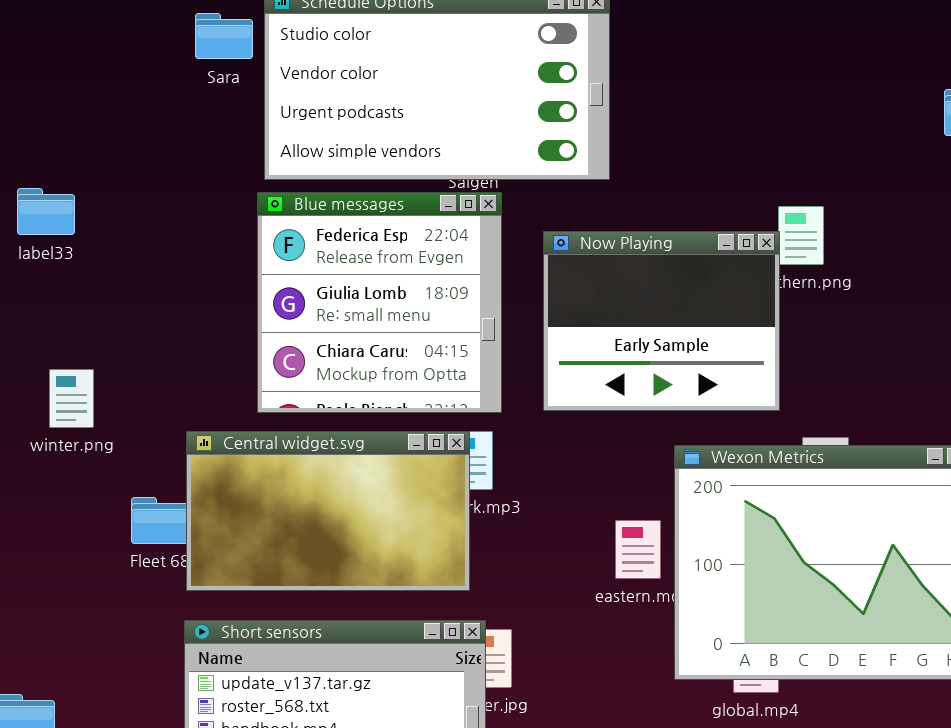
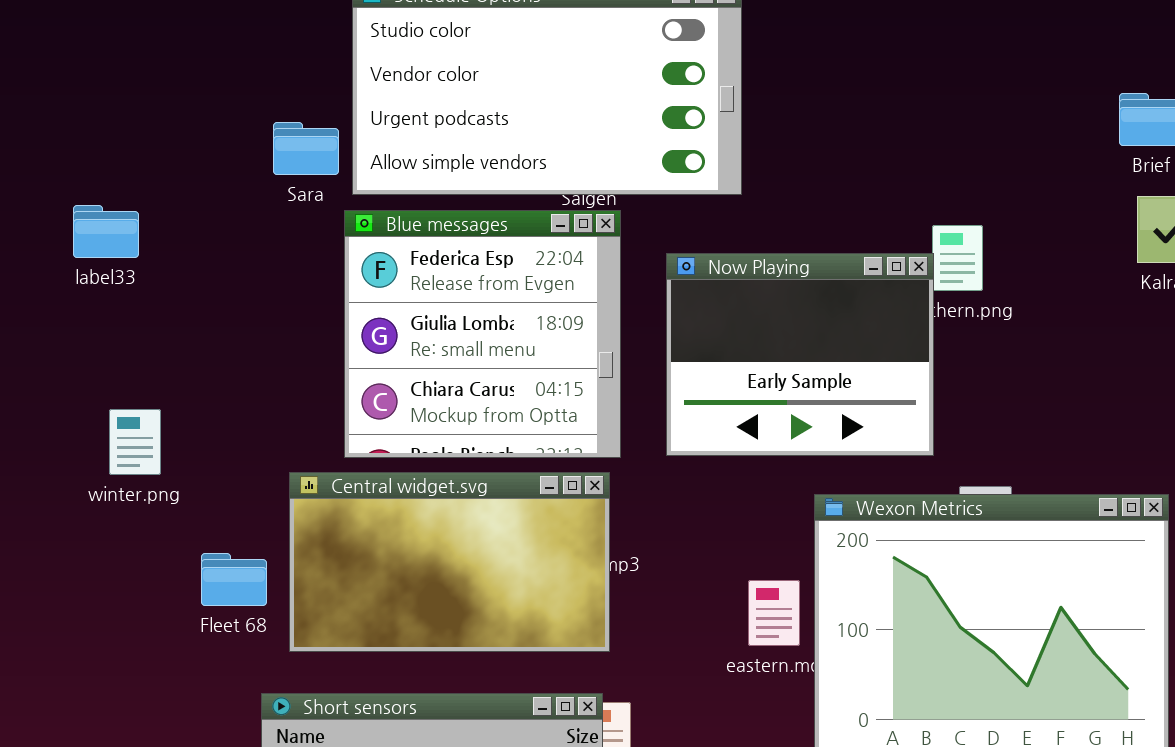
Sara: [195,13,253,59] -> [273,122,339,175], moved
Central widget.svg: [186,431,470,591] -> [289,472,610,652], moved

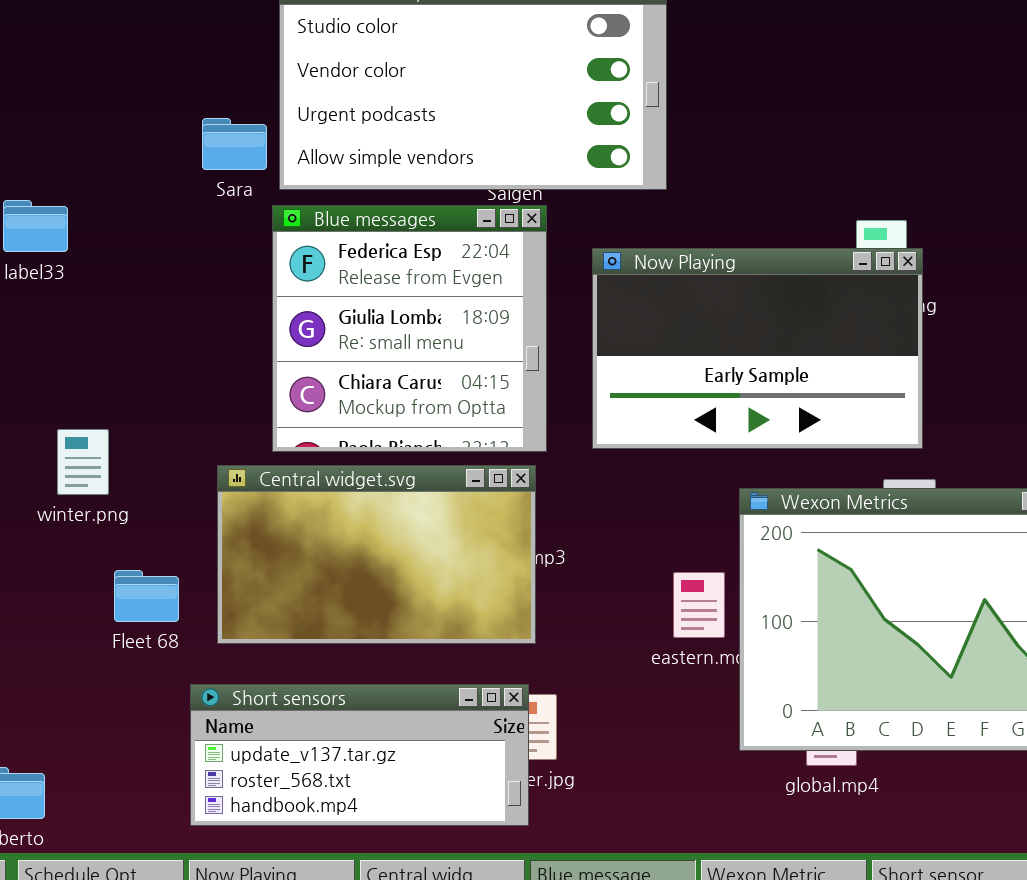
Now Playing: [666,253,934,456] -> [592,248,923,449], resized
winter.png: [109,409,161,475] -> [57,429,109,495], moved
Fleet 68: [201,553,267,606] -> [114,570,179,622], moved

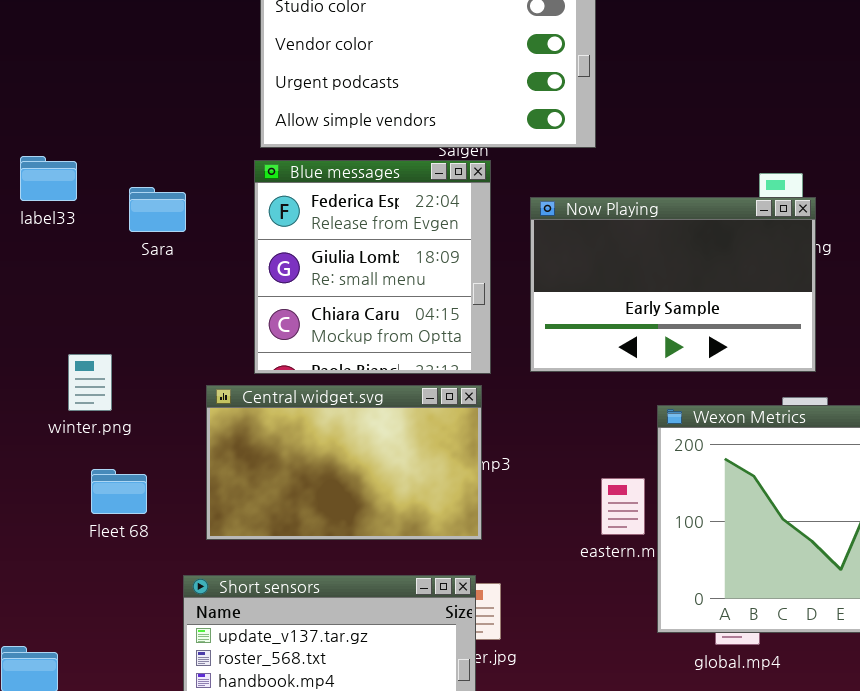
Sara: [202,118,267,170] -> [129,187,186,232], moved
Fleet 68: [114,570,179,622] -> [91,469,147,514], moved

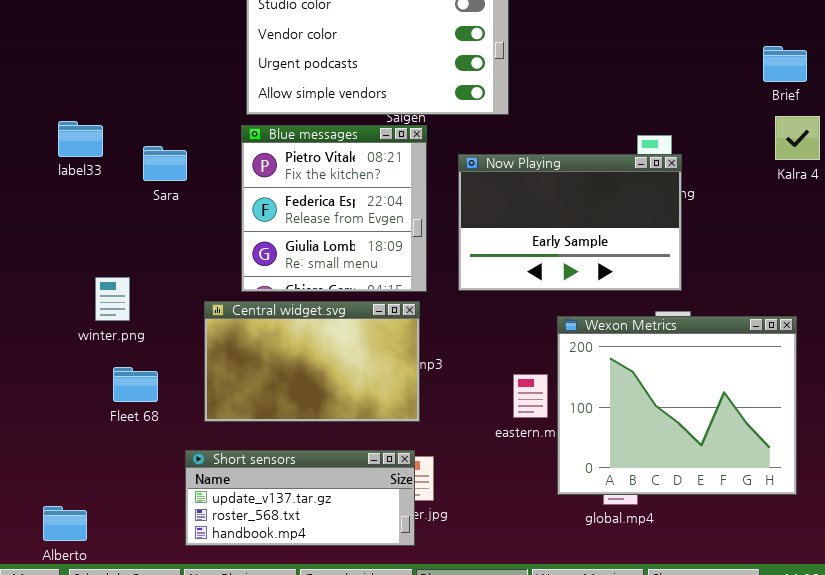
Blue messages: [254,160,491,374] -> [241,125,427,292], scrolled up 1 row

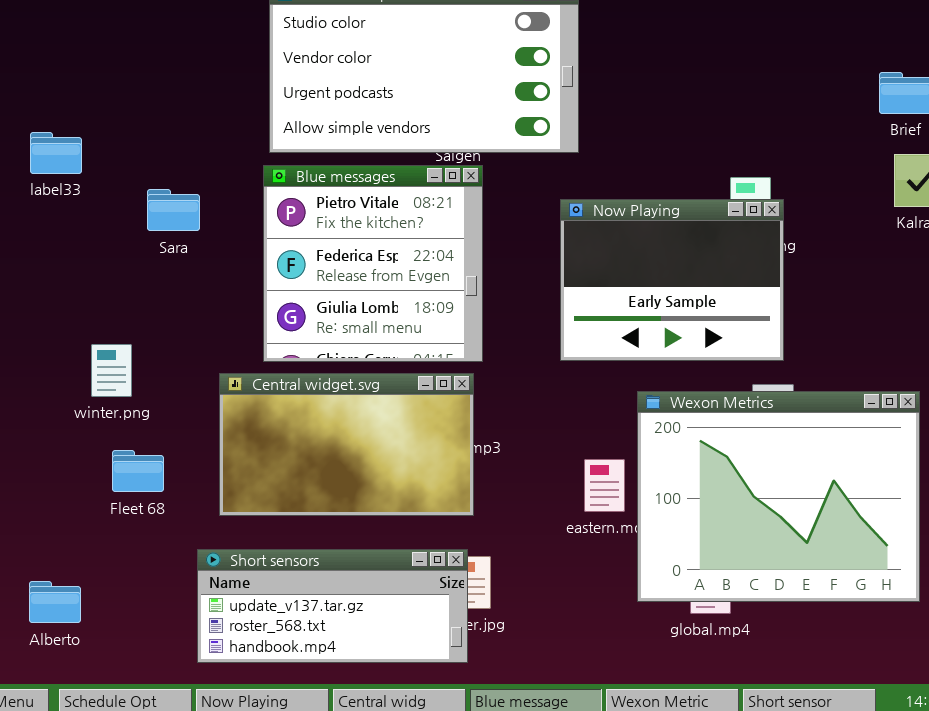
label33: [58,121,103,157] -> [30,132,82,174], moved
Now Playing: [458,154,682,291] -> [560,199,784,361], resized
Alberto: [43,506,87,541] -> [29,581,81,623], moved

